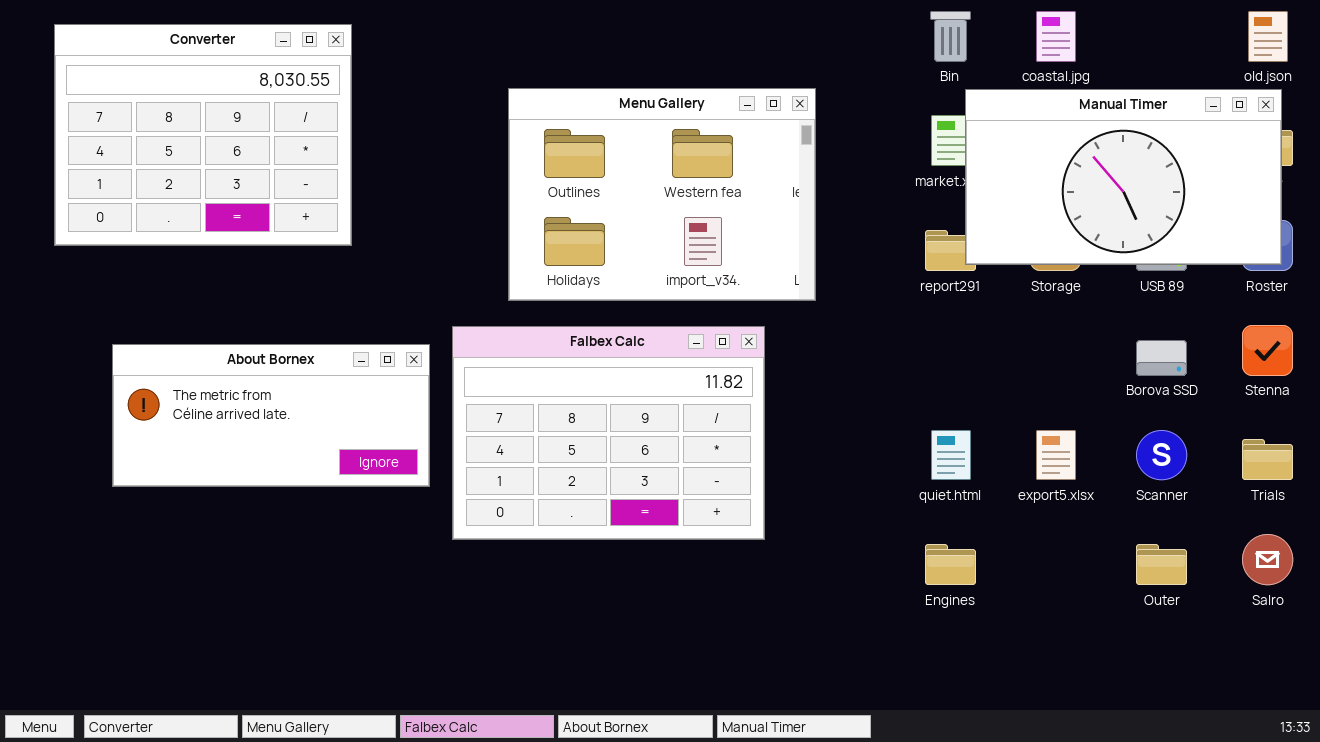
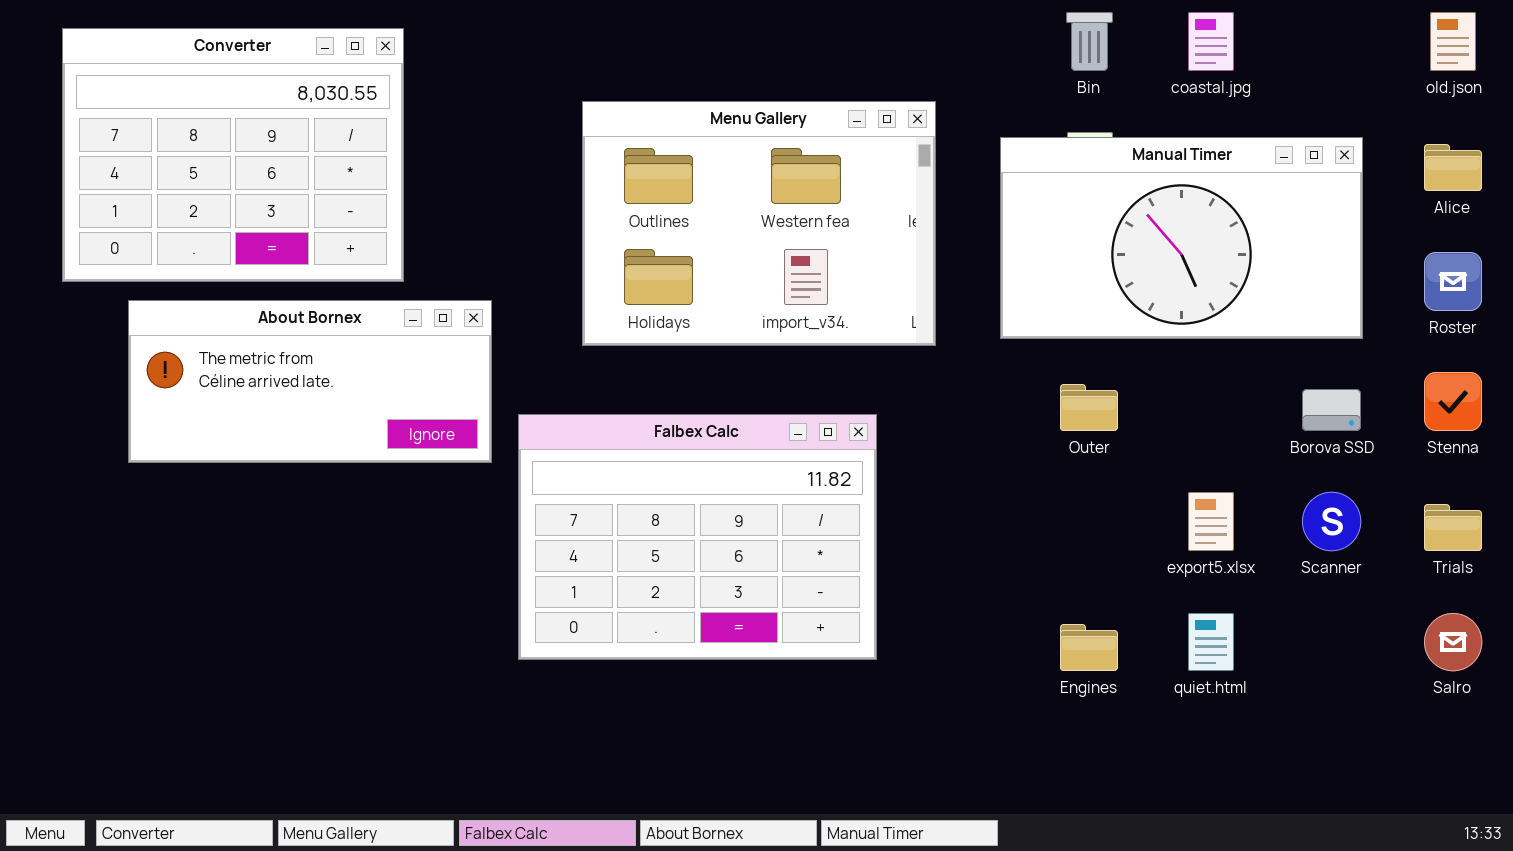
Manual Timer: [965,89,1282,265] -> [1000,137,1363,339], moved
Falbex Calc: [452,326,765,540] -> [518,414,877,660], moved
About Bornex: [112,344,430,487] -> [128,300,492,463], moved
quiet.html: [931,430,971,480] -> [1188,613,1234,671], moved
Outer: [1136,544,1187,585] -> [1060,384,1118,431], moved

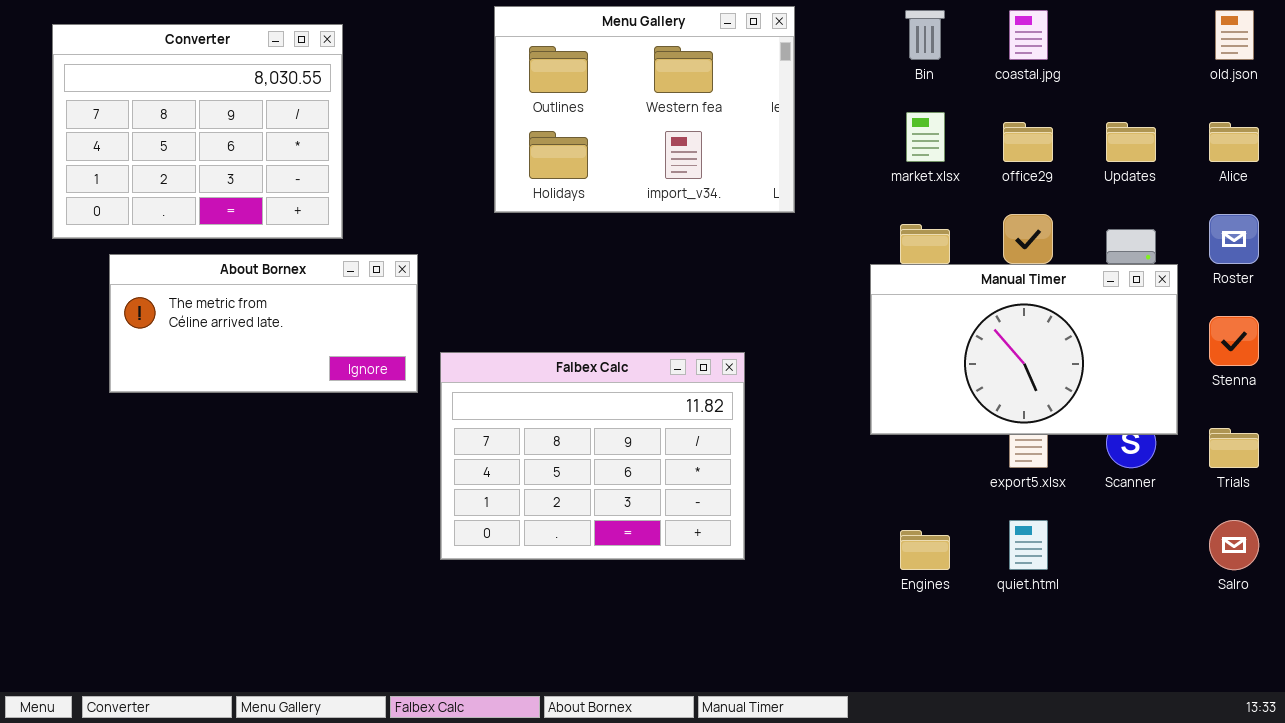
Menu Gallery: [582,101,936,346] -> [494,6,795,213], moved
Manual Timer: [1000,137,1363,339] -> [870,264,1178,435], moved

